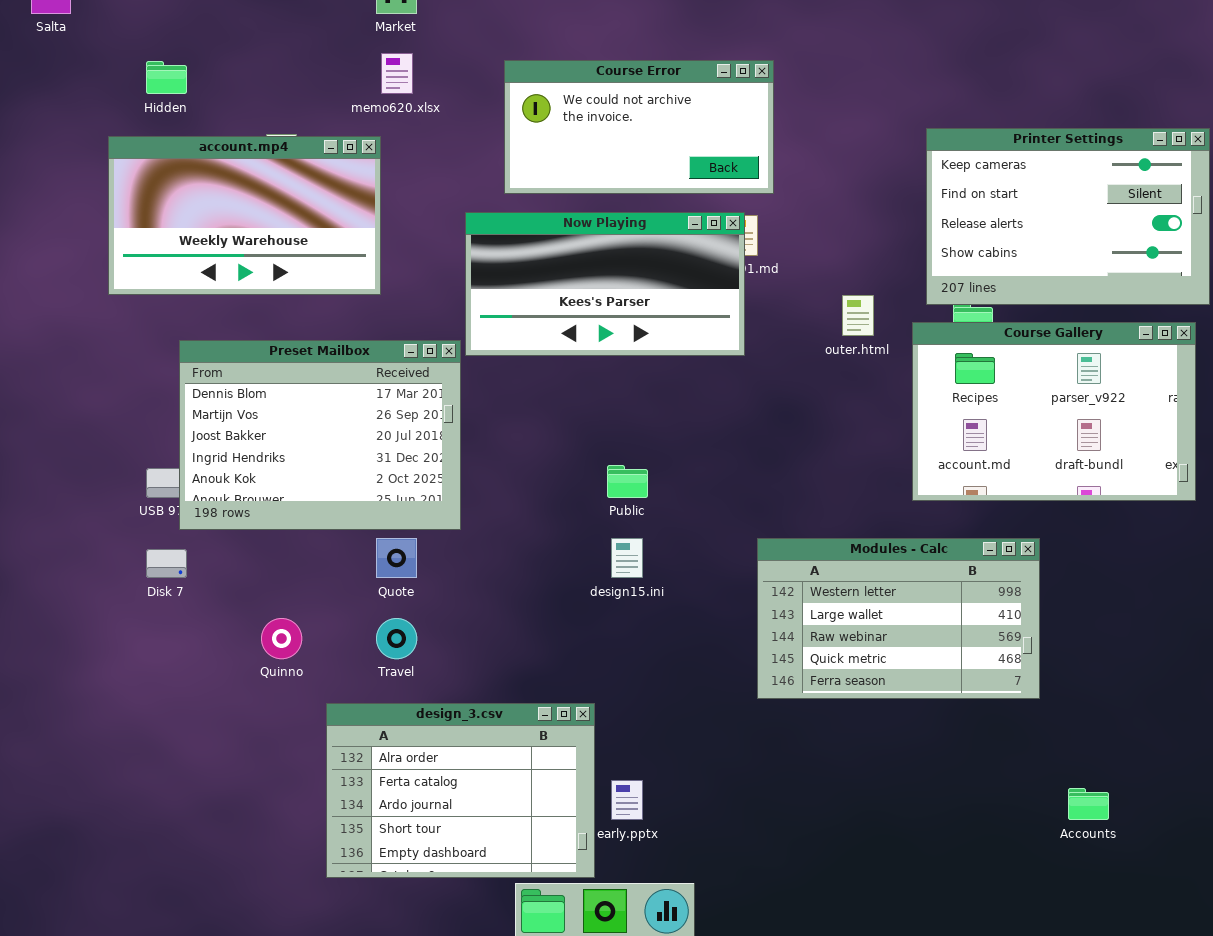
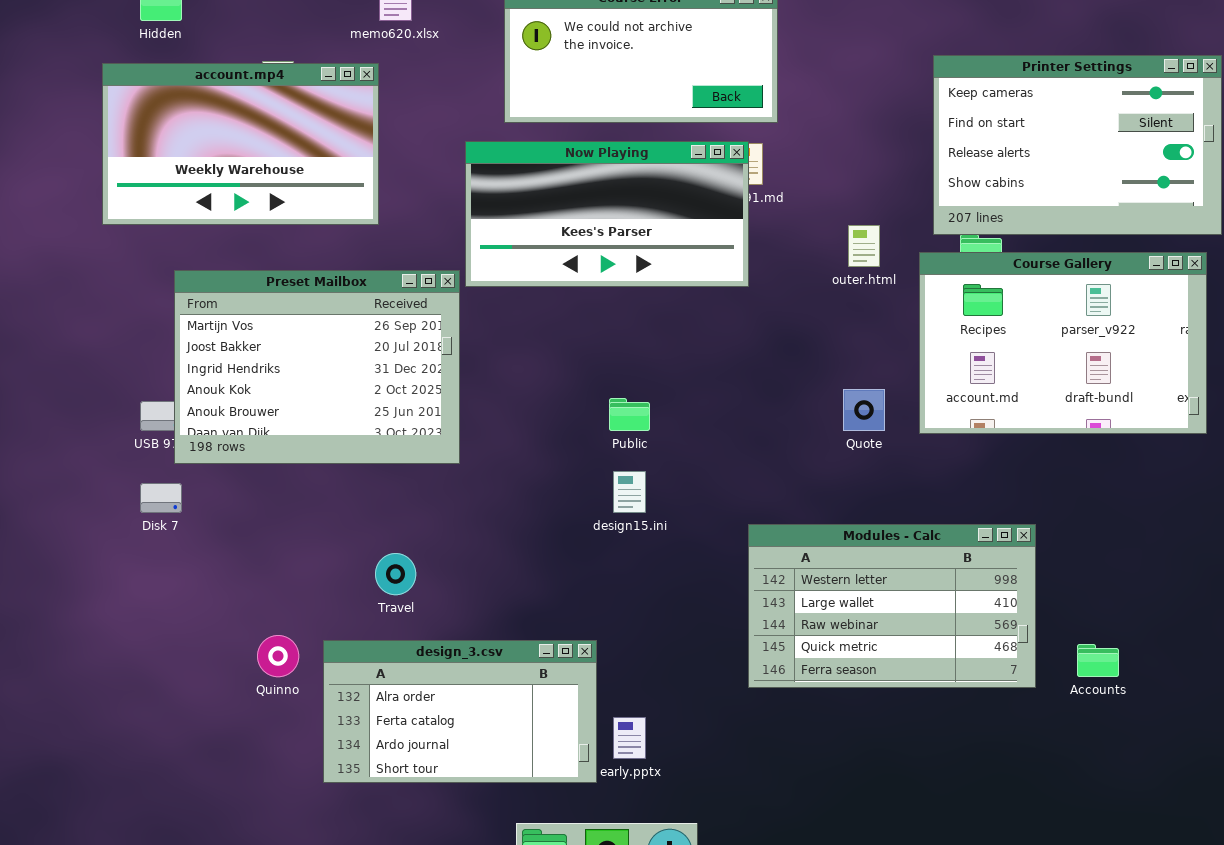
Preset Mailbox: [179,340,461,530] -> [174,270,460,464], scrolled down 1 row
Quote: [376,538,417,578] -> [843,389,885,431], moved
Modules - Calc: [757,538,1040,699] -> [748,524,1036,688], moved
Quinno: [261,618,302,659] -> [257,635,299,677], moved
design_3.csv: [326,703,595,878] -> [323,640,597,783], resized
Accounts: [1068,788,1109,820] -> [1077,644,1119,677], moved

